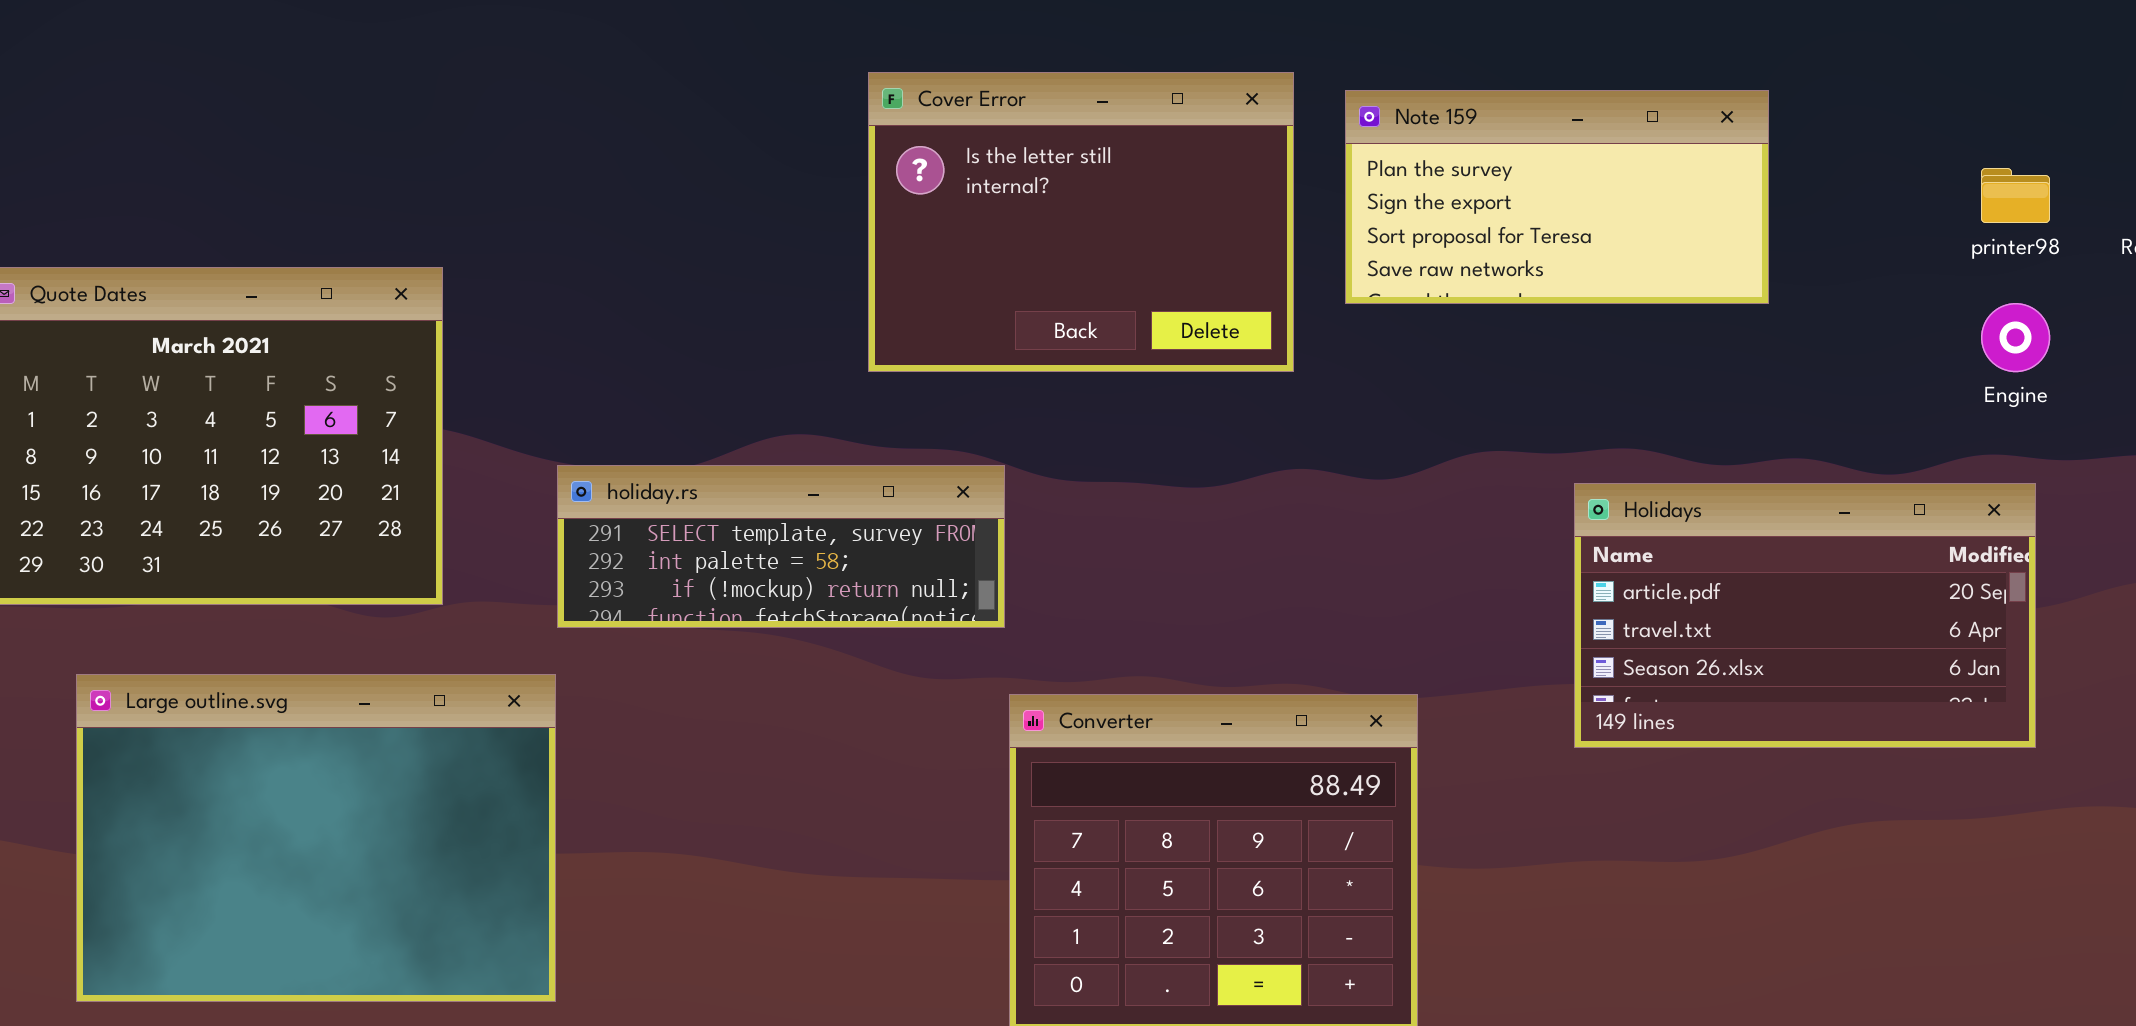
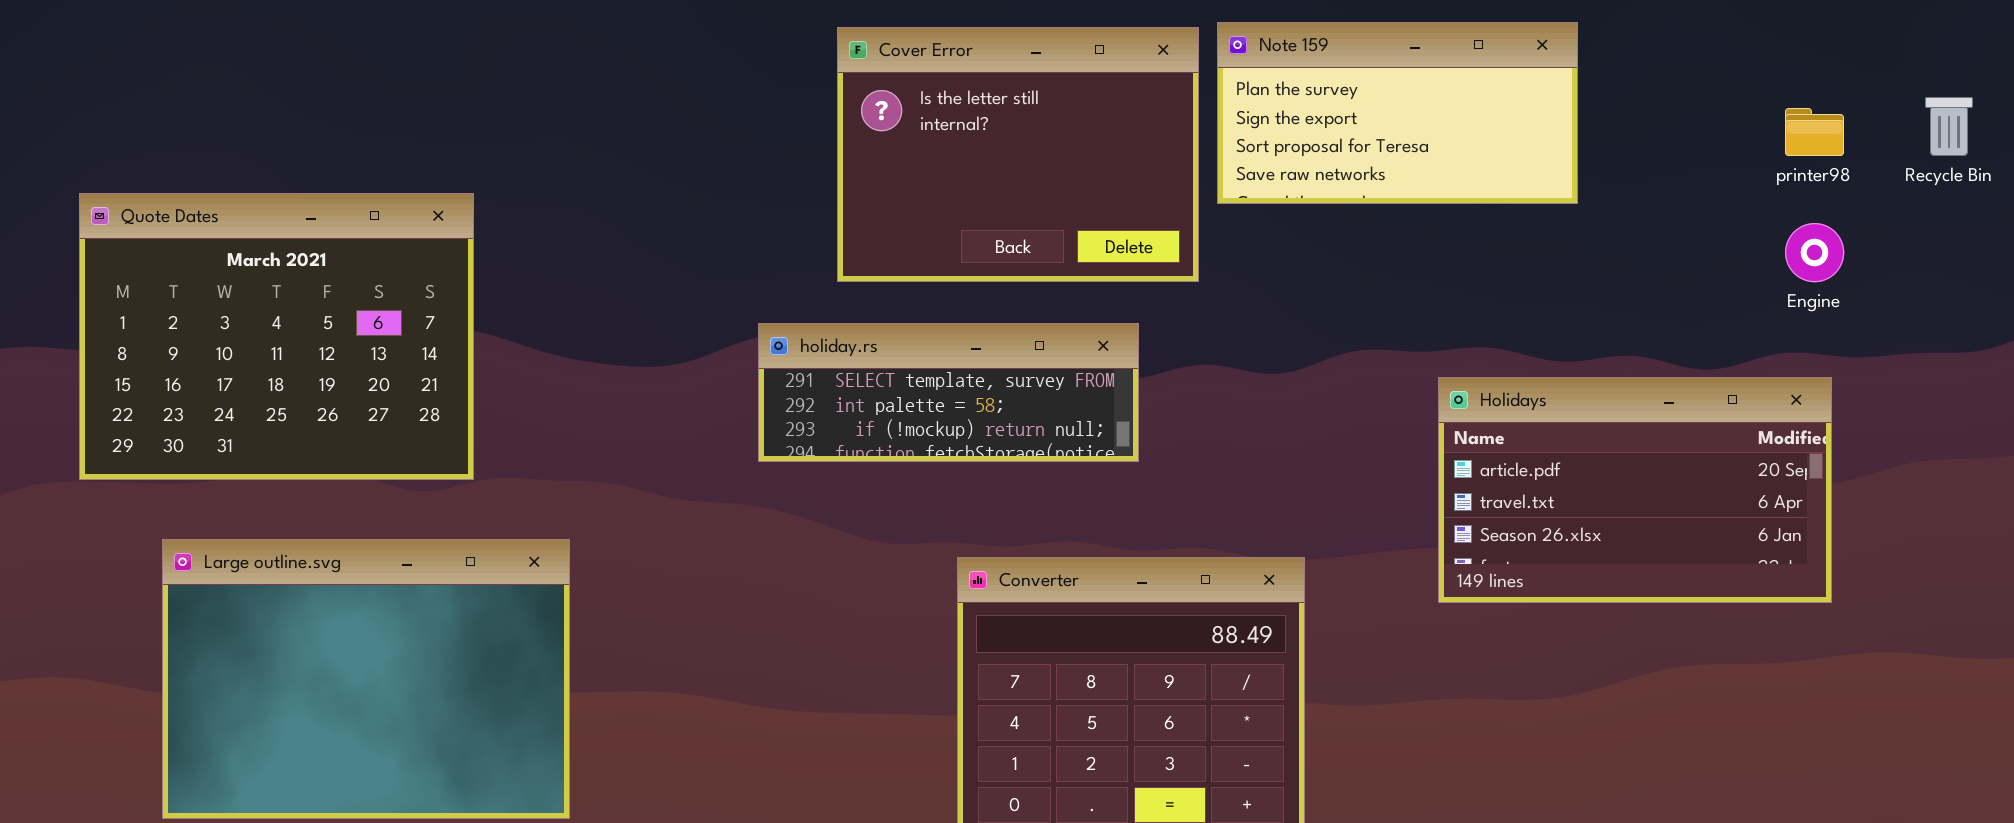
Note 159: [1345,90,1769,304] -> [1217,22,1578,204], moved
holiday.rs: [557,465,1005,628] -> [758,323,1139,462], moved

